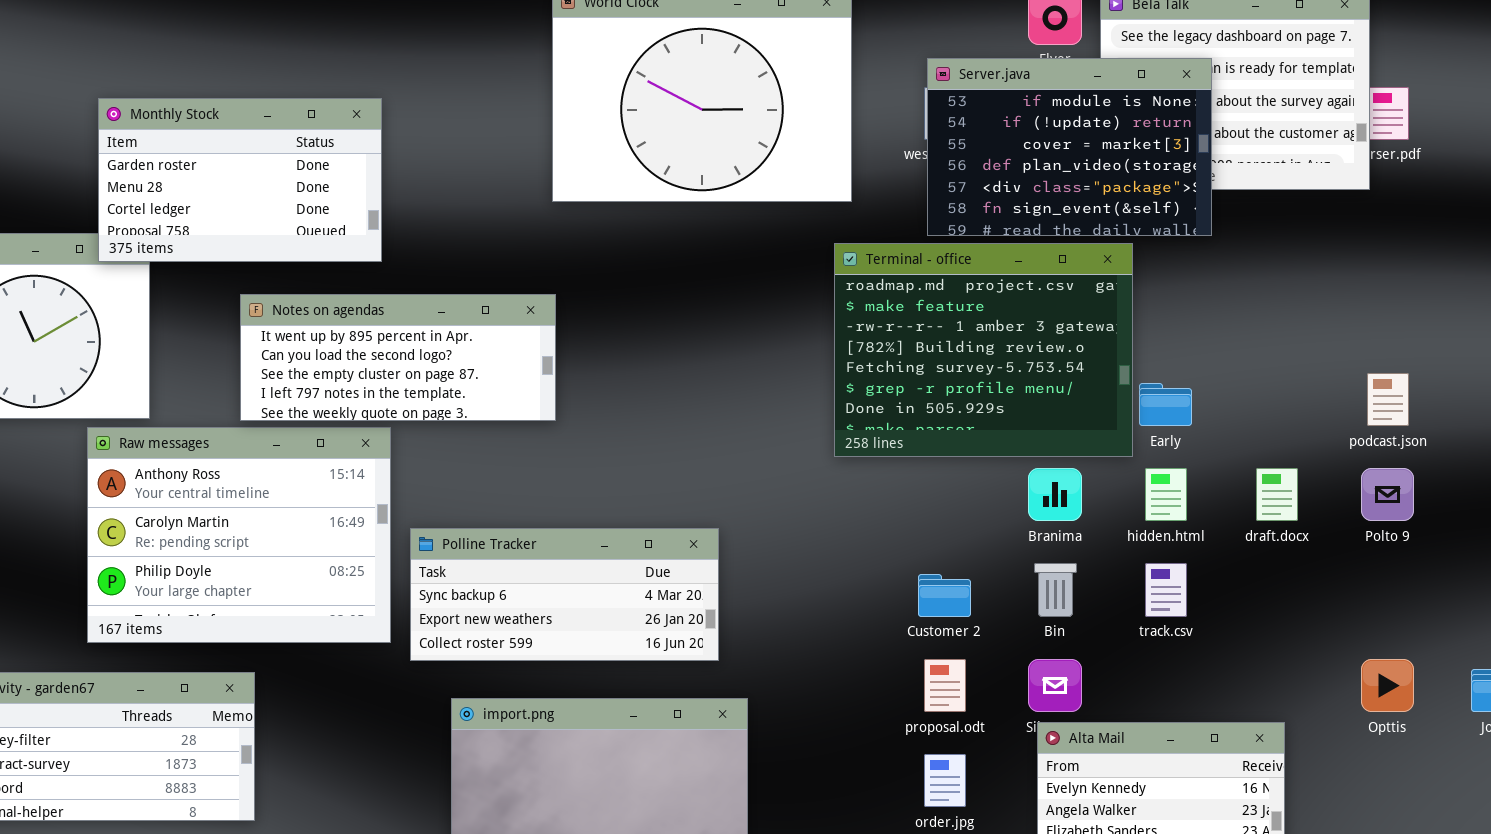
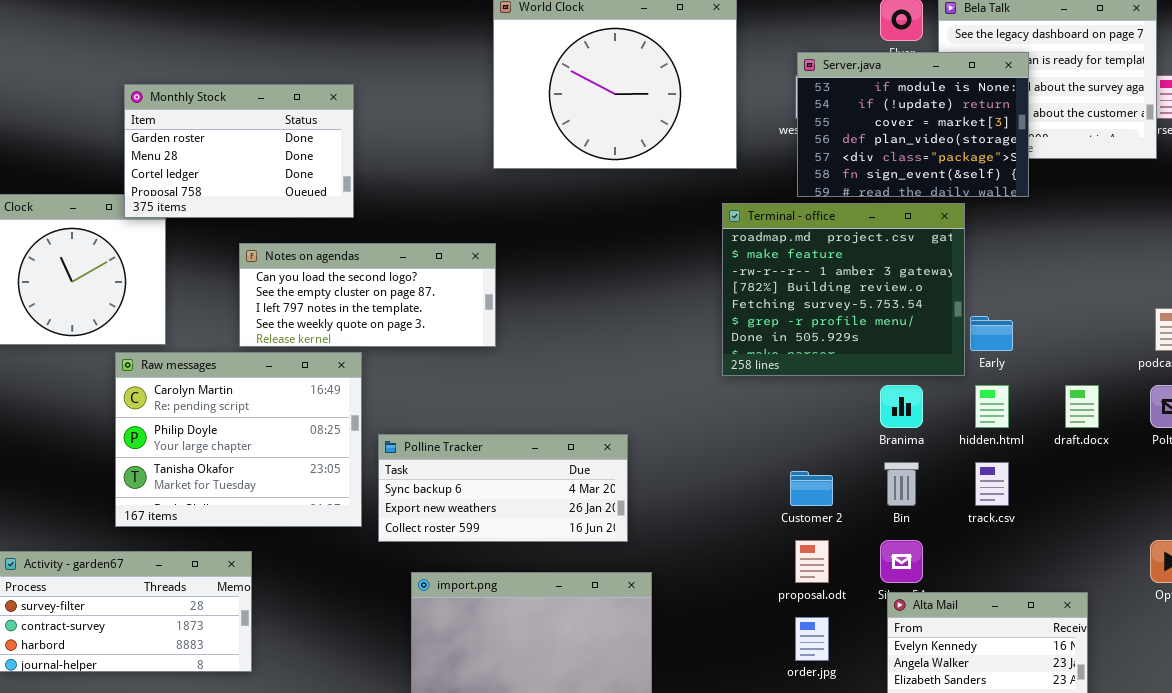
Notes on agendas: [240,294,556,421] -> [239,243,496,347], scrolled down 1 row
Raw messages: [87,427,391,643] -> [115,352,362,527], scrolled down 1 row

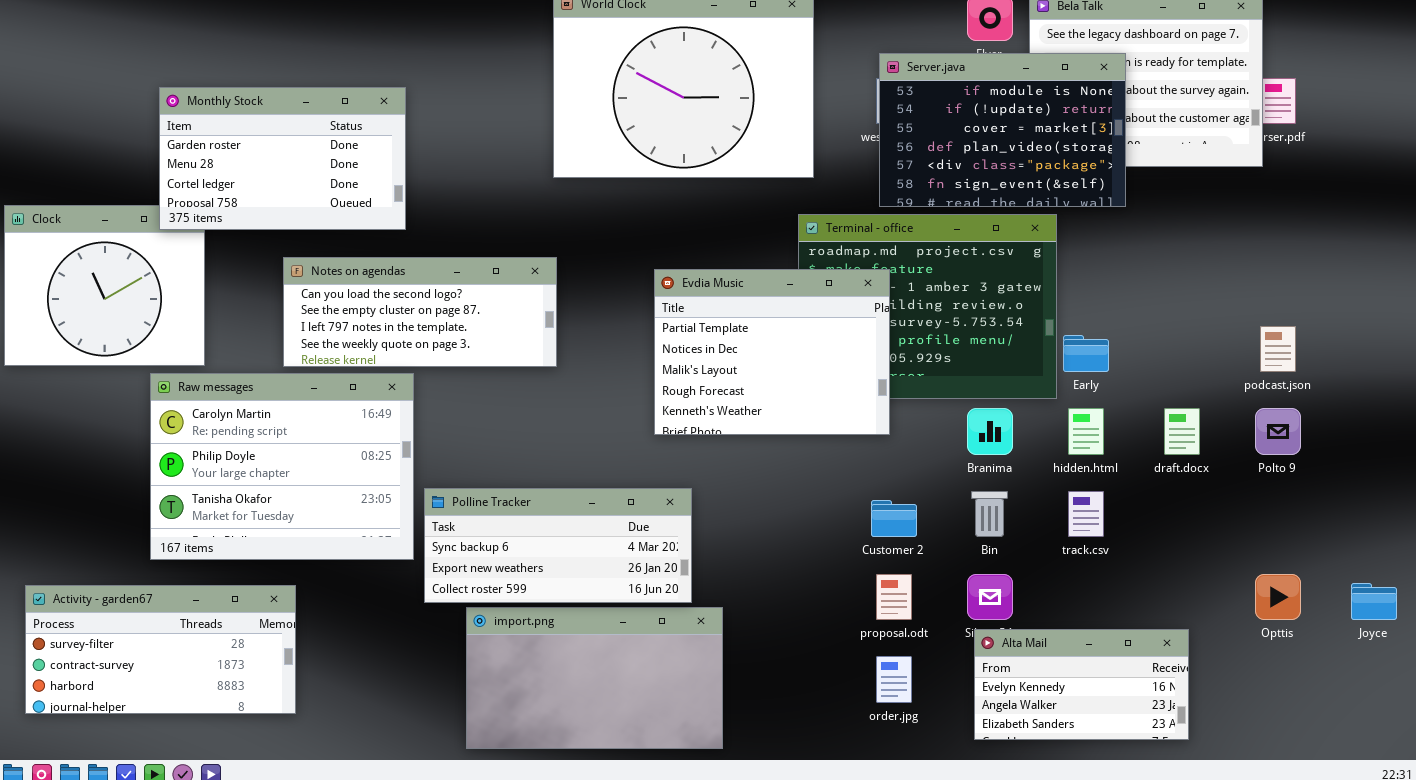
Evdia Music: none -> [654,269,890,435], opened
Polline Tracker: [378,434,628,542] -> [424,488,692,603], moved

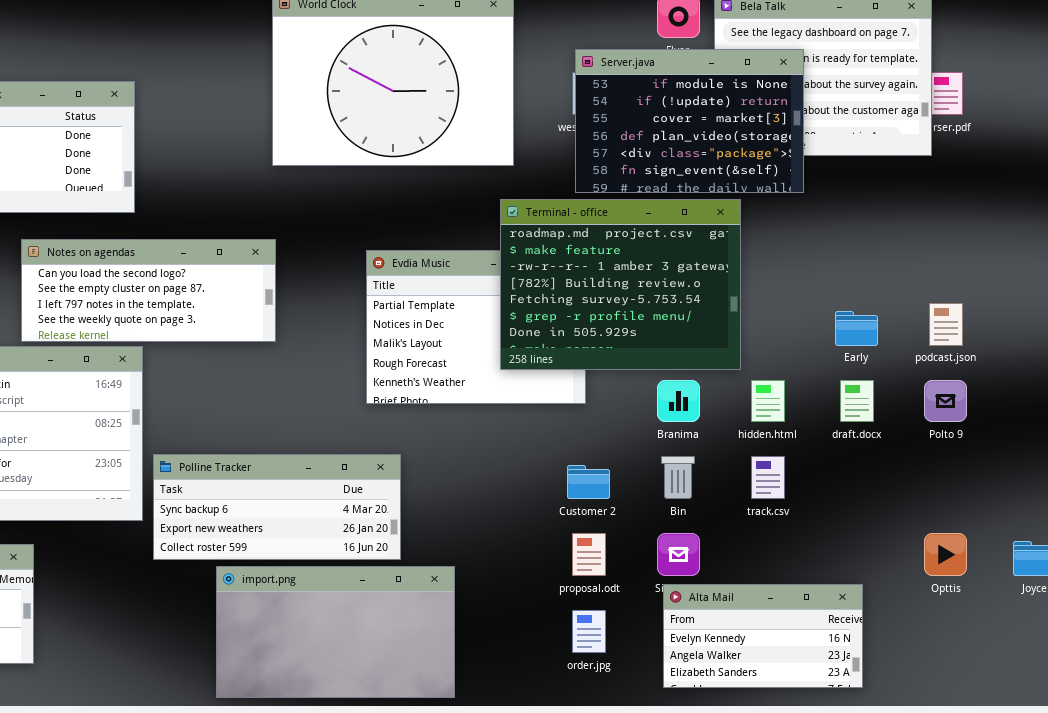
Terminal - office: [798,214,1057,399] -> [500,199,741,370], raised
Early: [1063,335,1109,372] -> [835,311,878,346], moved
import.png: [466,607,723,749] -> [216,566,455,698], moved

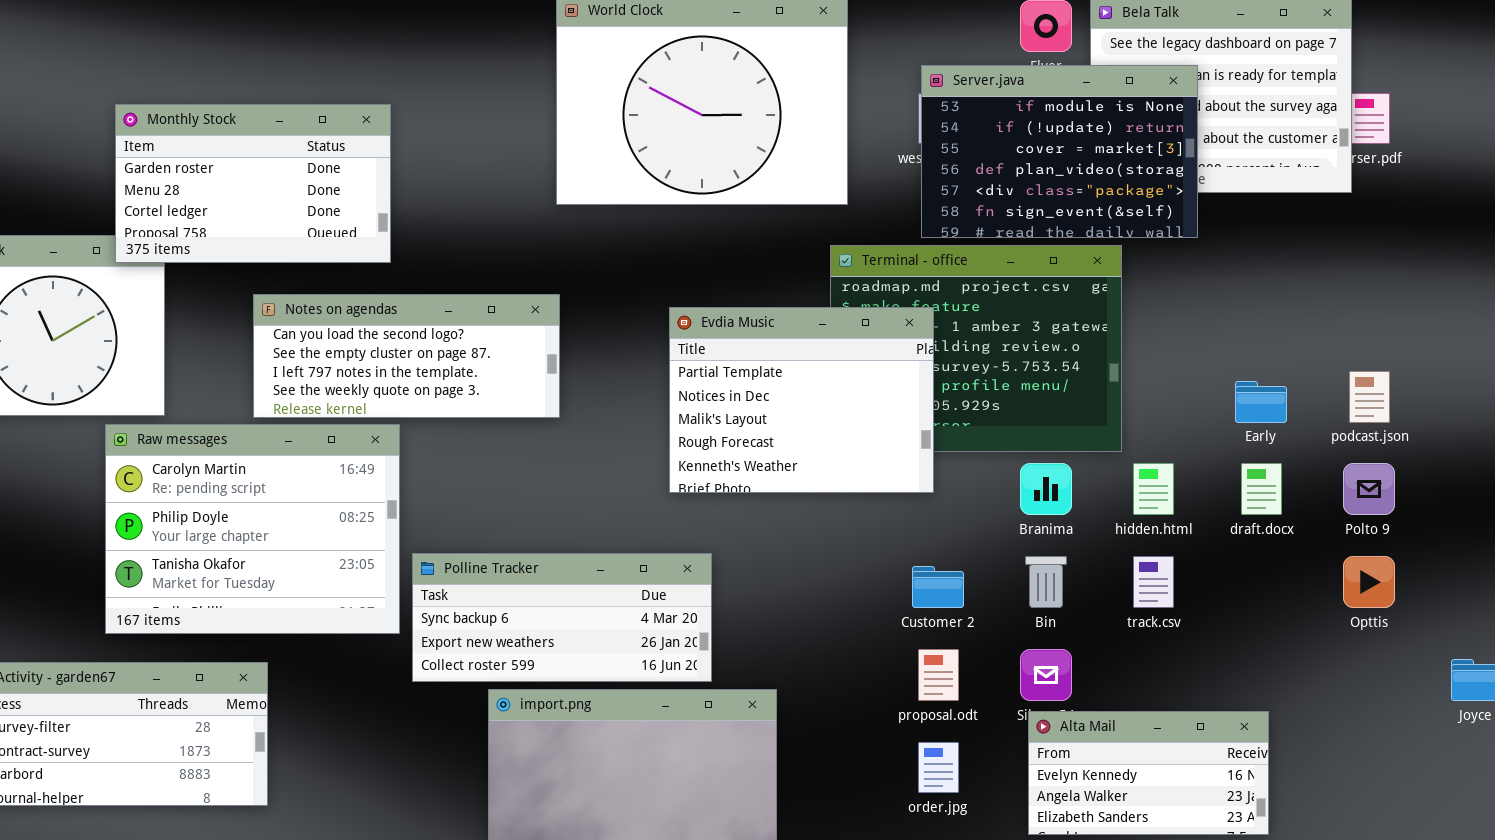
Evdia Music: [366,250,586,404] -> [669,307,934,493], raised
Opttis: [924,533,967,576] -> [1343,556,1395,608], moved

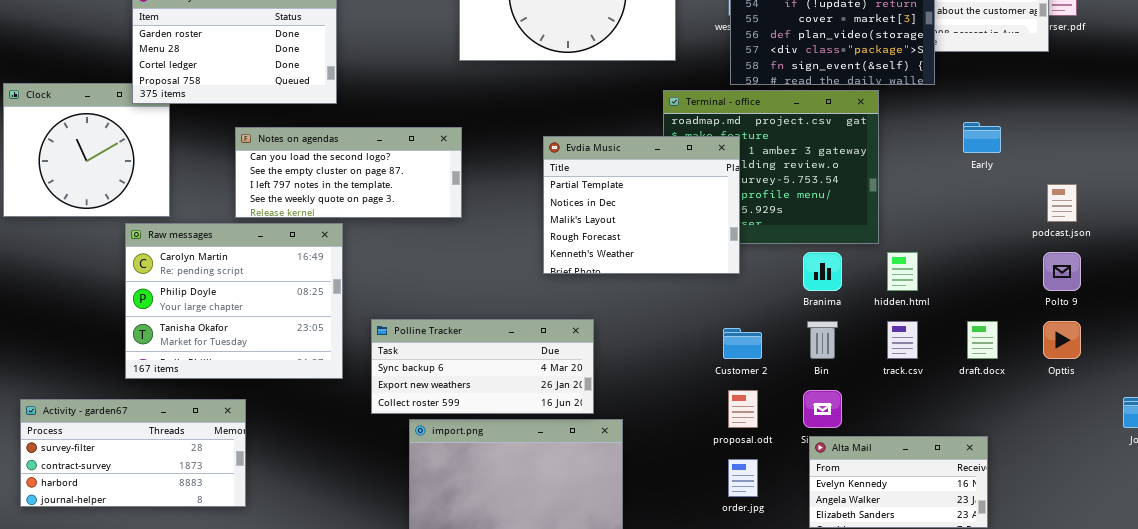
Early: [1235,381,1287,423] -> [963,122,1001,153], moved
draft.docx: [1241,463,1282,515] -> [967,321,998,359], moved
Polline Tracker: [412,553,712,682] -> [371,319,594,414], moved

